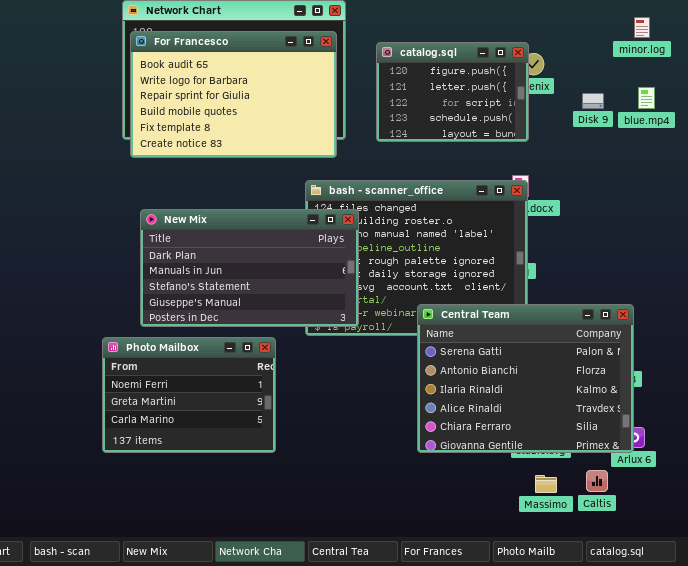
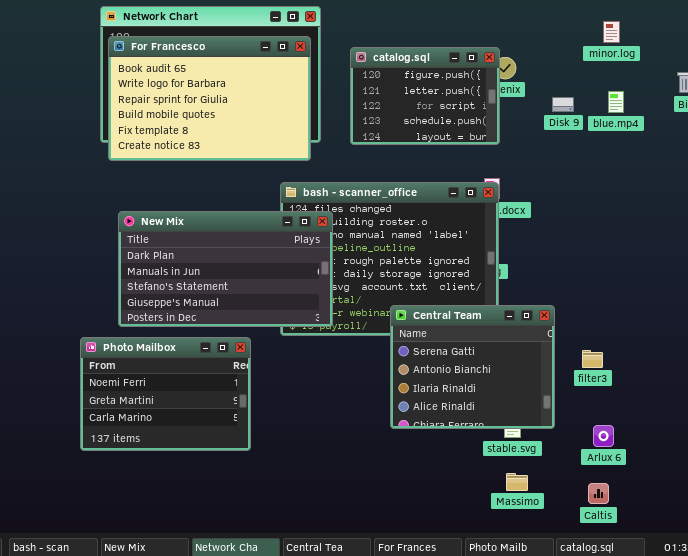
Central Team: [417,304,634,453] -> [390,305,555,429], resized
Caltis: [586,470,608,492] -> [588,483,609,504], moved

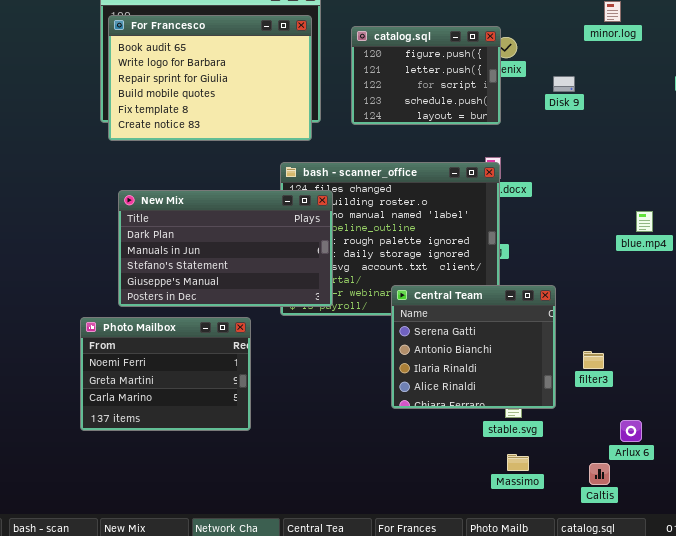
blue.mp4: [608,91,624,113] -> [636,211,653,232], moved
filter3: [582,350,603,368] -> [583,351,604,369], moved
Arlux 6: [593,425,614,447] -> [620,420,642,442], moved

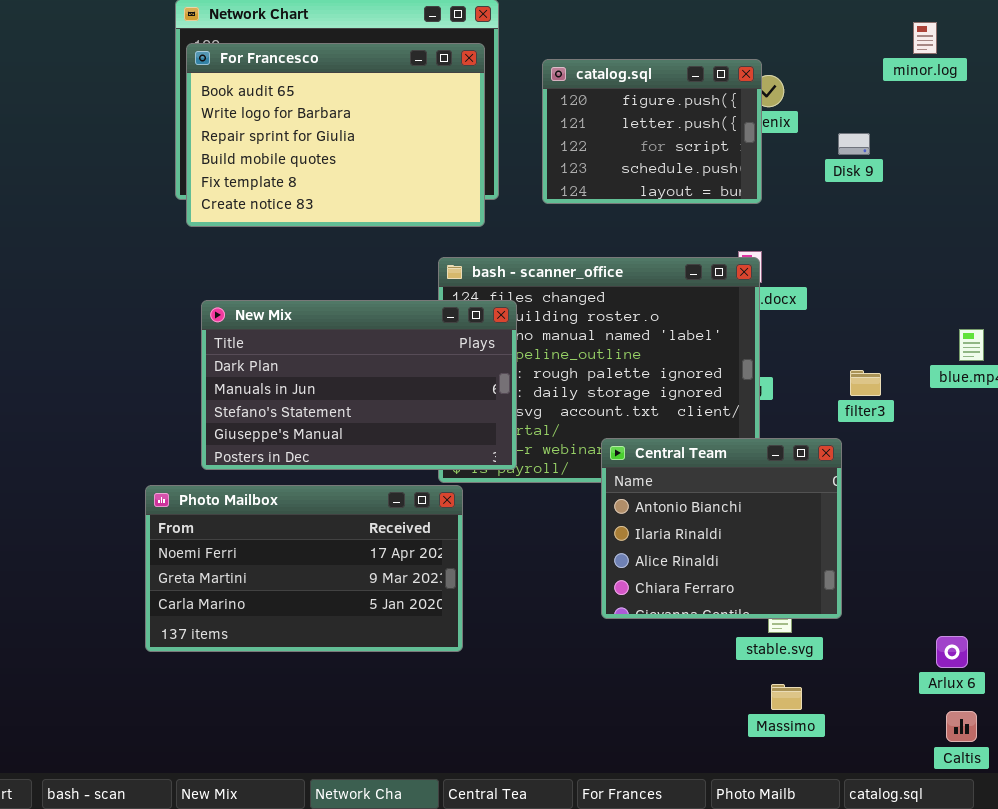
Central Team: [391,285,556,409] -> [601,438,842,619], scrolled down 1 row
Photo Mailbox: [80,317,251,431] -> [145,485,463,652], resized
filter3: [583,351,604,369] -> [850,370,881,396], moved
Caltis: [589,463,610,485] -> [946,711,977,742], moved

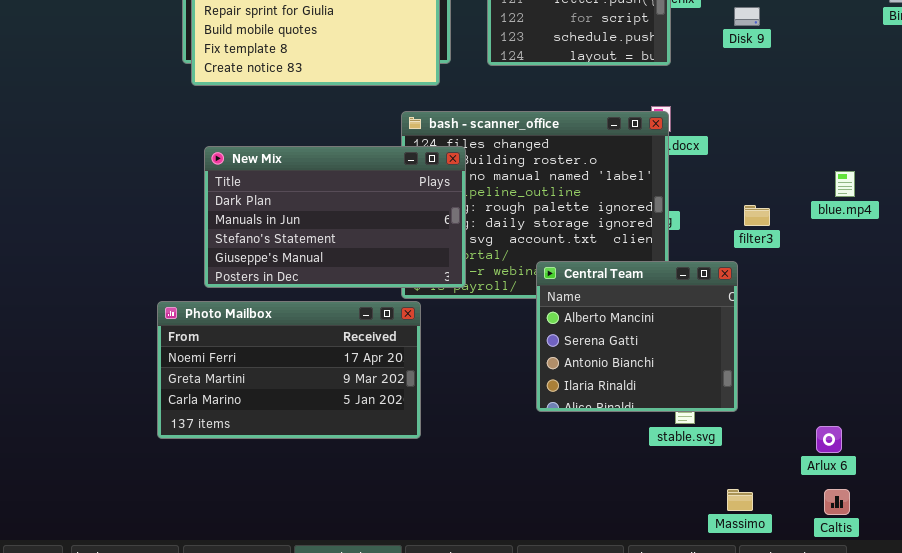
Central Team: [601,438,842,619] -> [536,261,738,412], scrolled up 2 rows
Massimo: [771,684,802,710] -> [727,489,753,511], moved

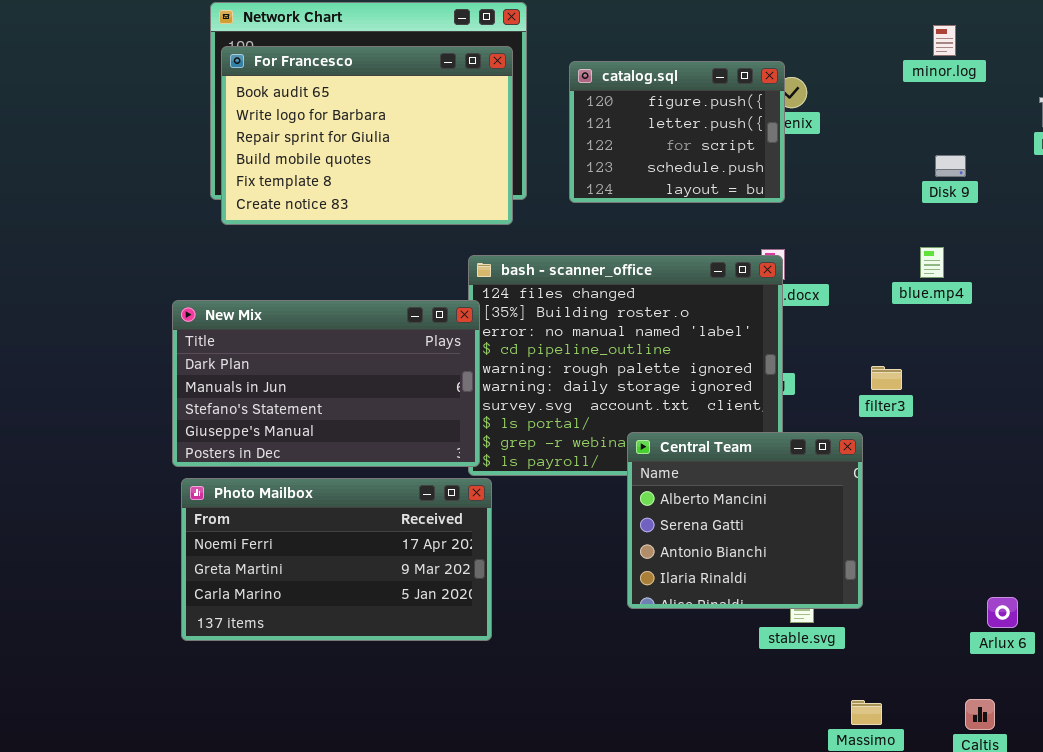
Disk 9: [734,7,760,26] -> [935,155,966,177], moved
New Mix: [204,146,466,288] -> [172,300,480,467], moved
blue.mp4: [835,171,855,197] -> [920,247,944,278], moved
Arlux 6: [816,426,842,453] -> [987,597,1018,628], moved

